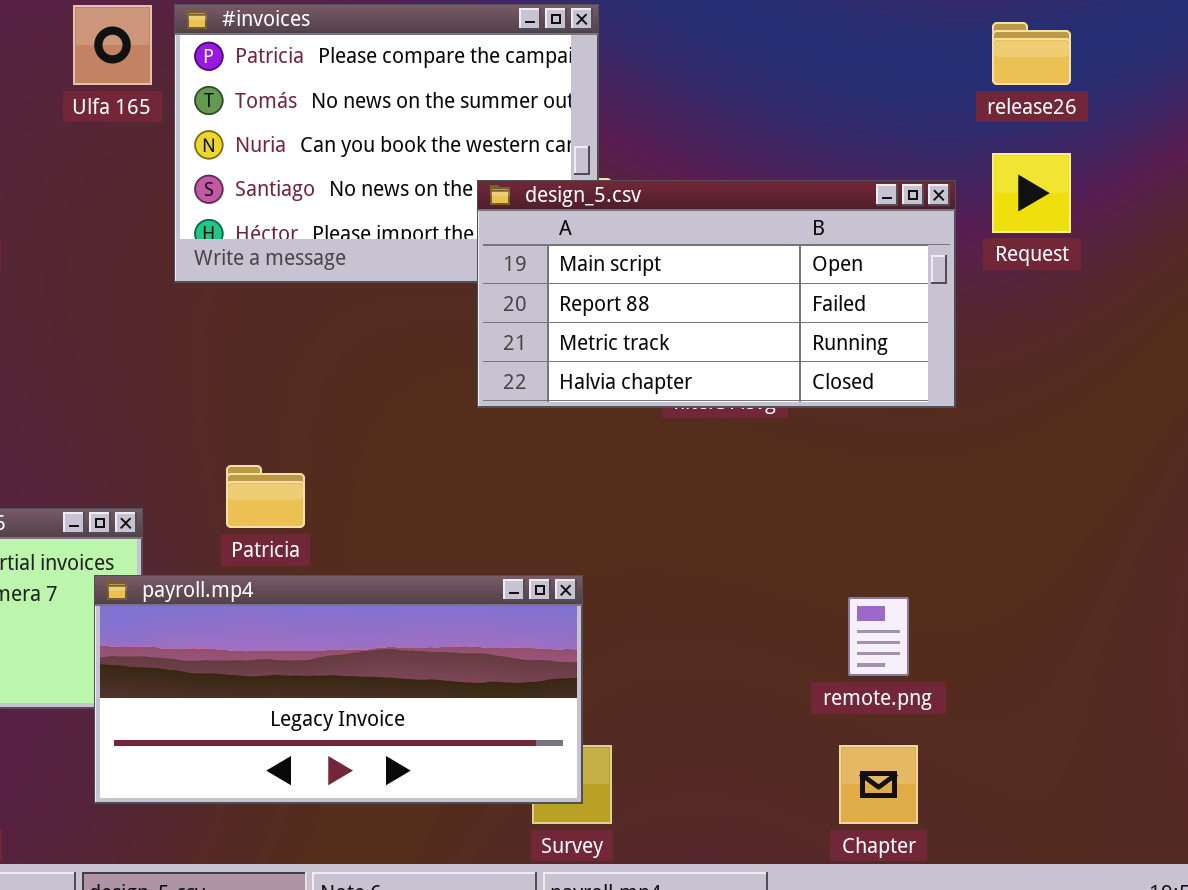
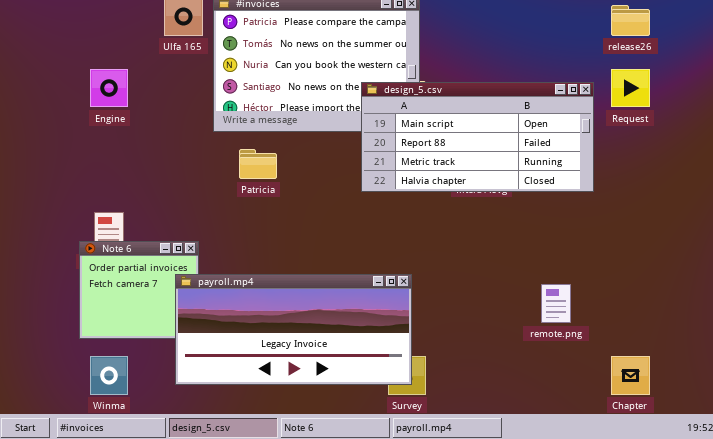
Patricia: [226,465,305,528] -> [239,149,277,179], moved
Chapter: [839,745,918,824] -> [611,356,650,395], moved

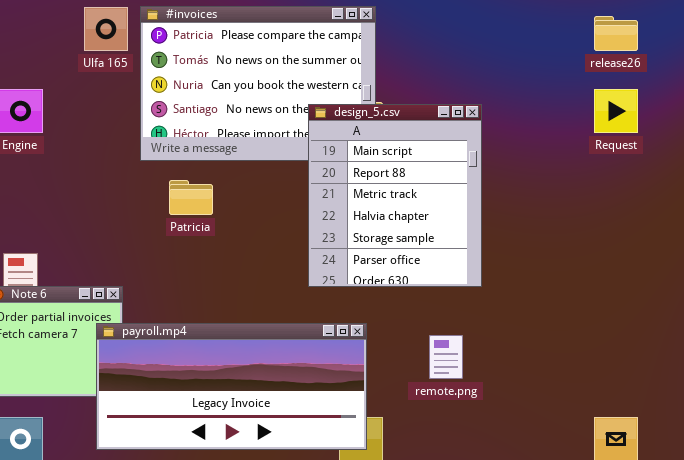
design_5.csv: [361,82,594,192] -> [308,104,482,287], resized
remote.png: [541,284,571,323] -> [429,335,463,379], moved

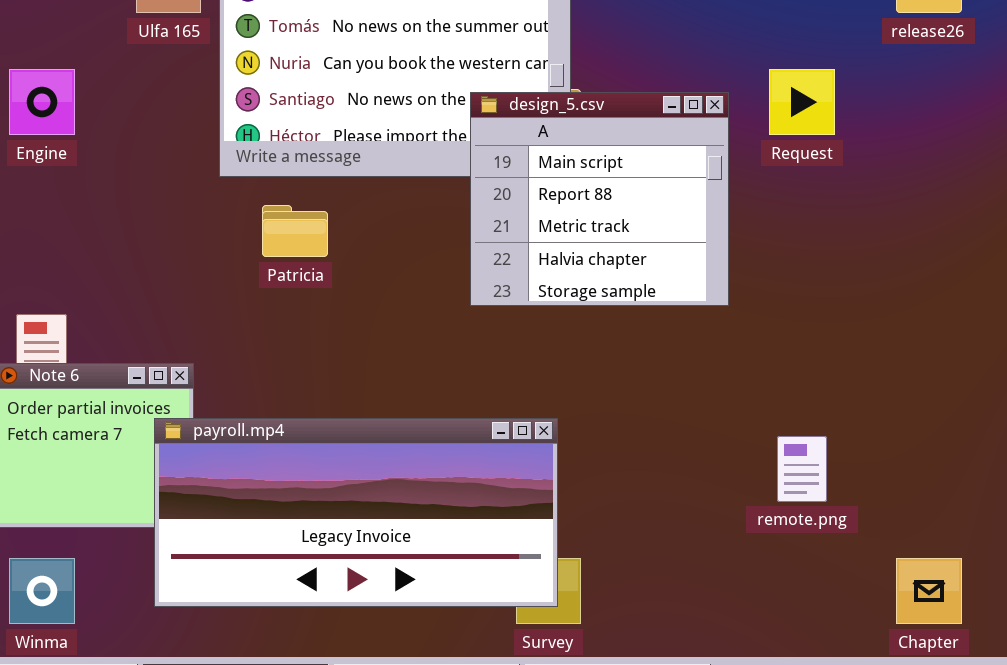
Request: [594,89,638,133] -> [769,69,835,135], moved
design_5.csv: [308,104,482,287] -> [470,92,729,306], resized
remote.png: [429,335,463,379] -> [777,436,827,502], moved

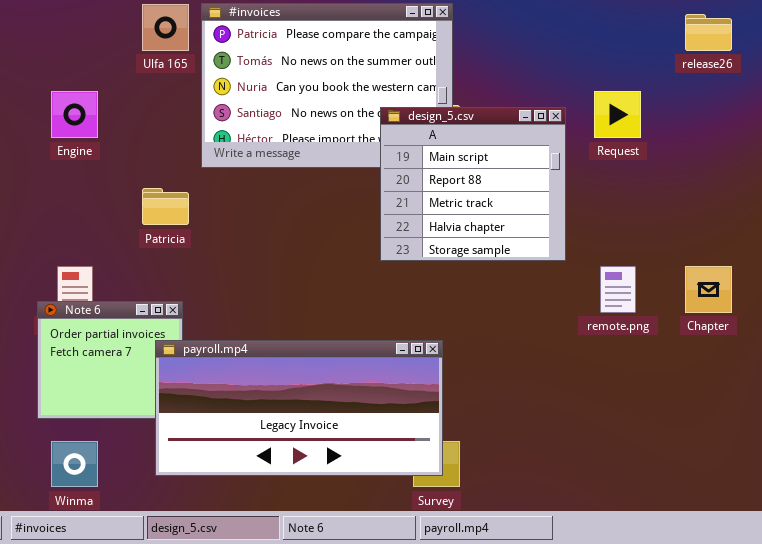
Patricia: [262,205,328,257] -> [142,188,189,225], moved
remote.png: [777,436,827,502] -> [600,266,636,313], moved
Chapter: [896,558,962,624] -> [685,266,732,313], moved

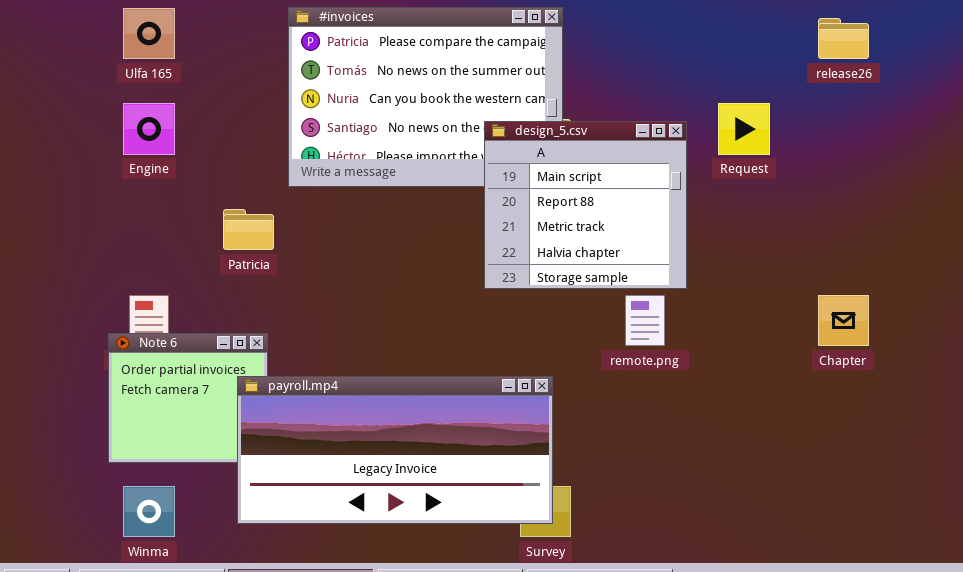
Ulfa 165: [142,4,189,51] -> [123,8,175,59], moved
remote.png: [600,266,636,313] -> [625,295,665,346], moved

